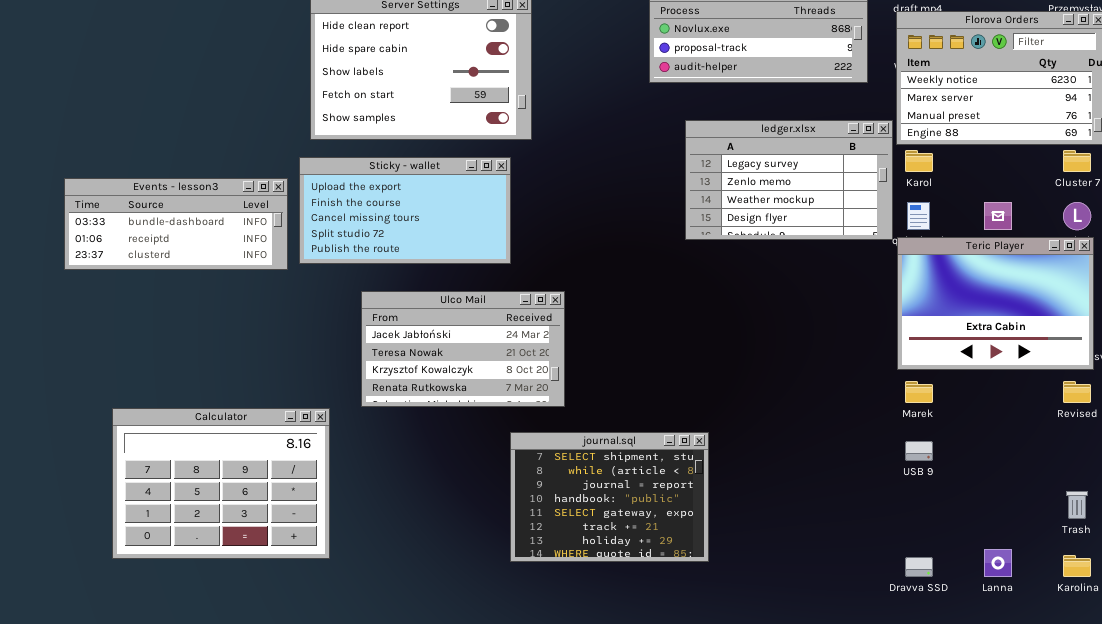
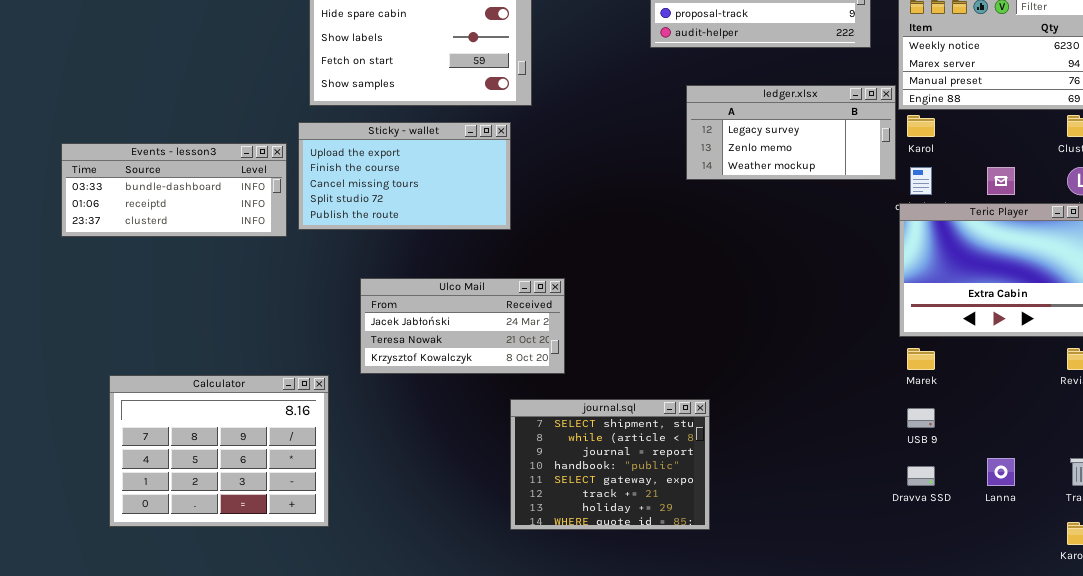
ledger.xlsx: [685,120,893,240] -> [686,85,896,180], resized
Ulco Mail: [361,291,565,407] -> [360,278,565,374], resized
Lanna: [984,549,1012,577] -> [987,458,1015,486], moved
Dravva SSD: [905,557,933,577] -> [907,466,935,486], moved

